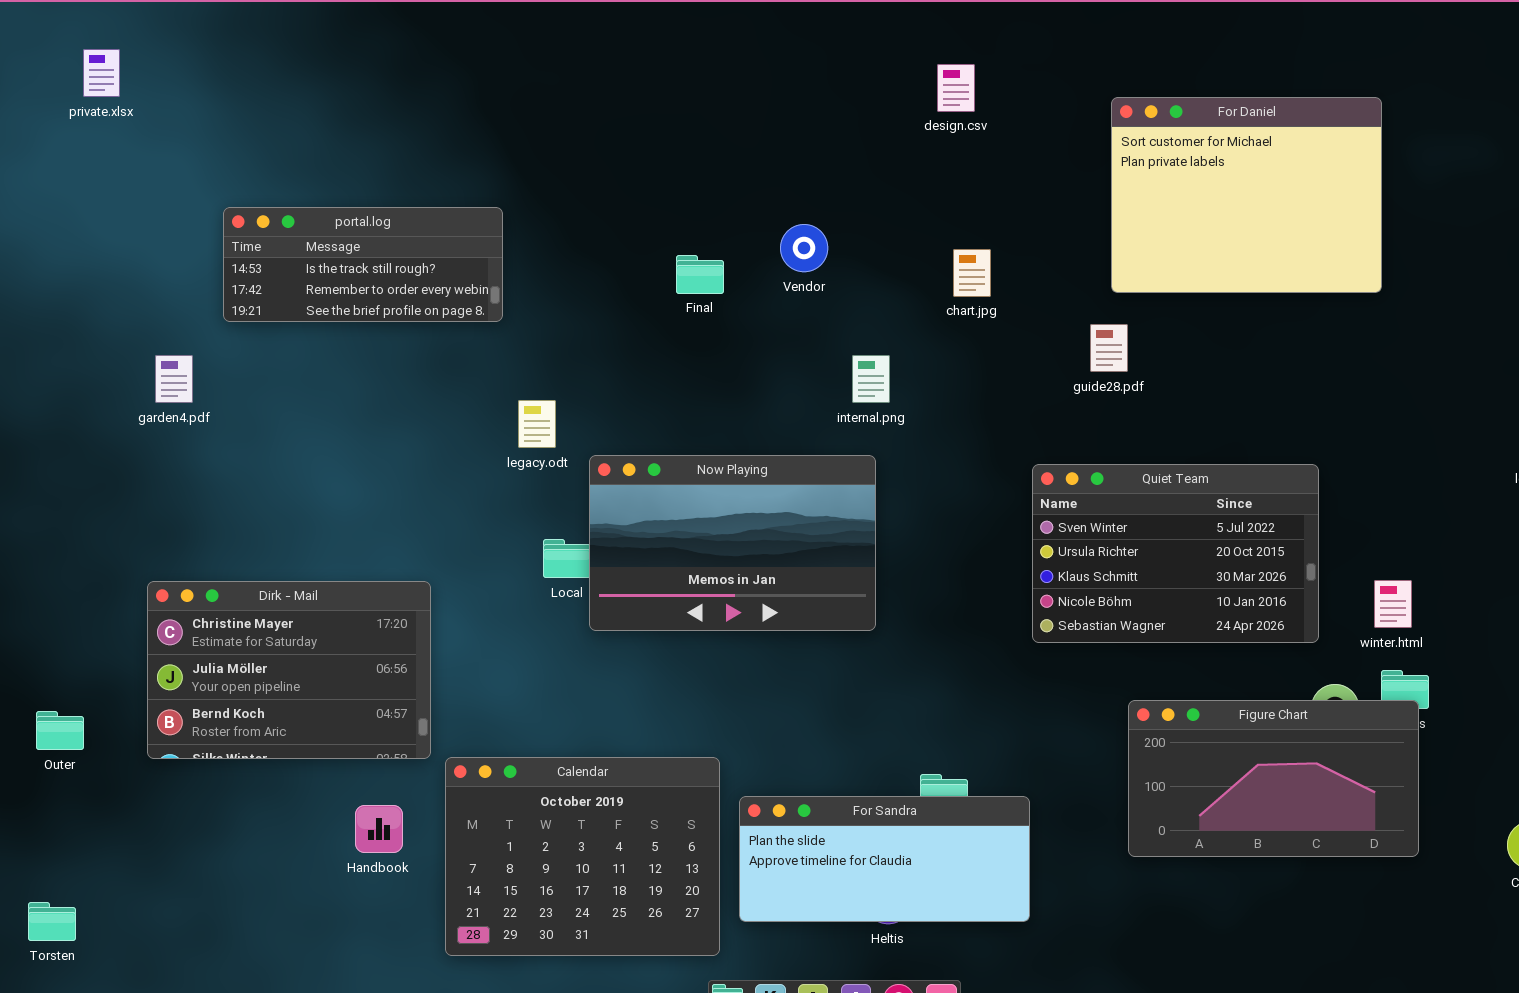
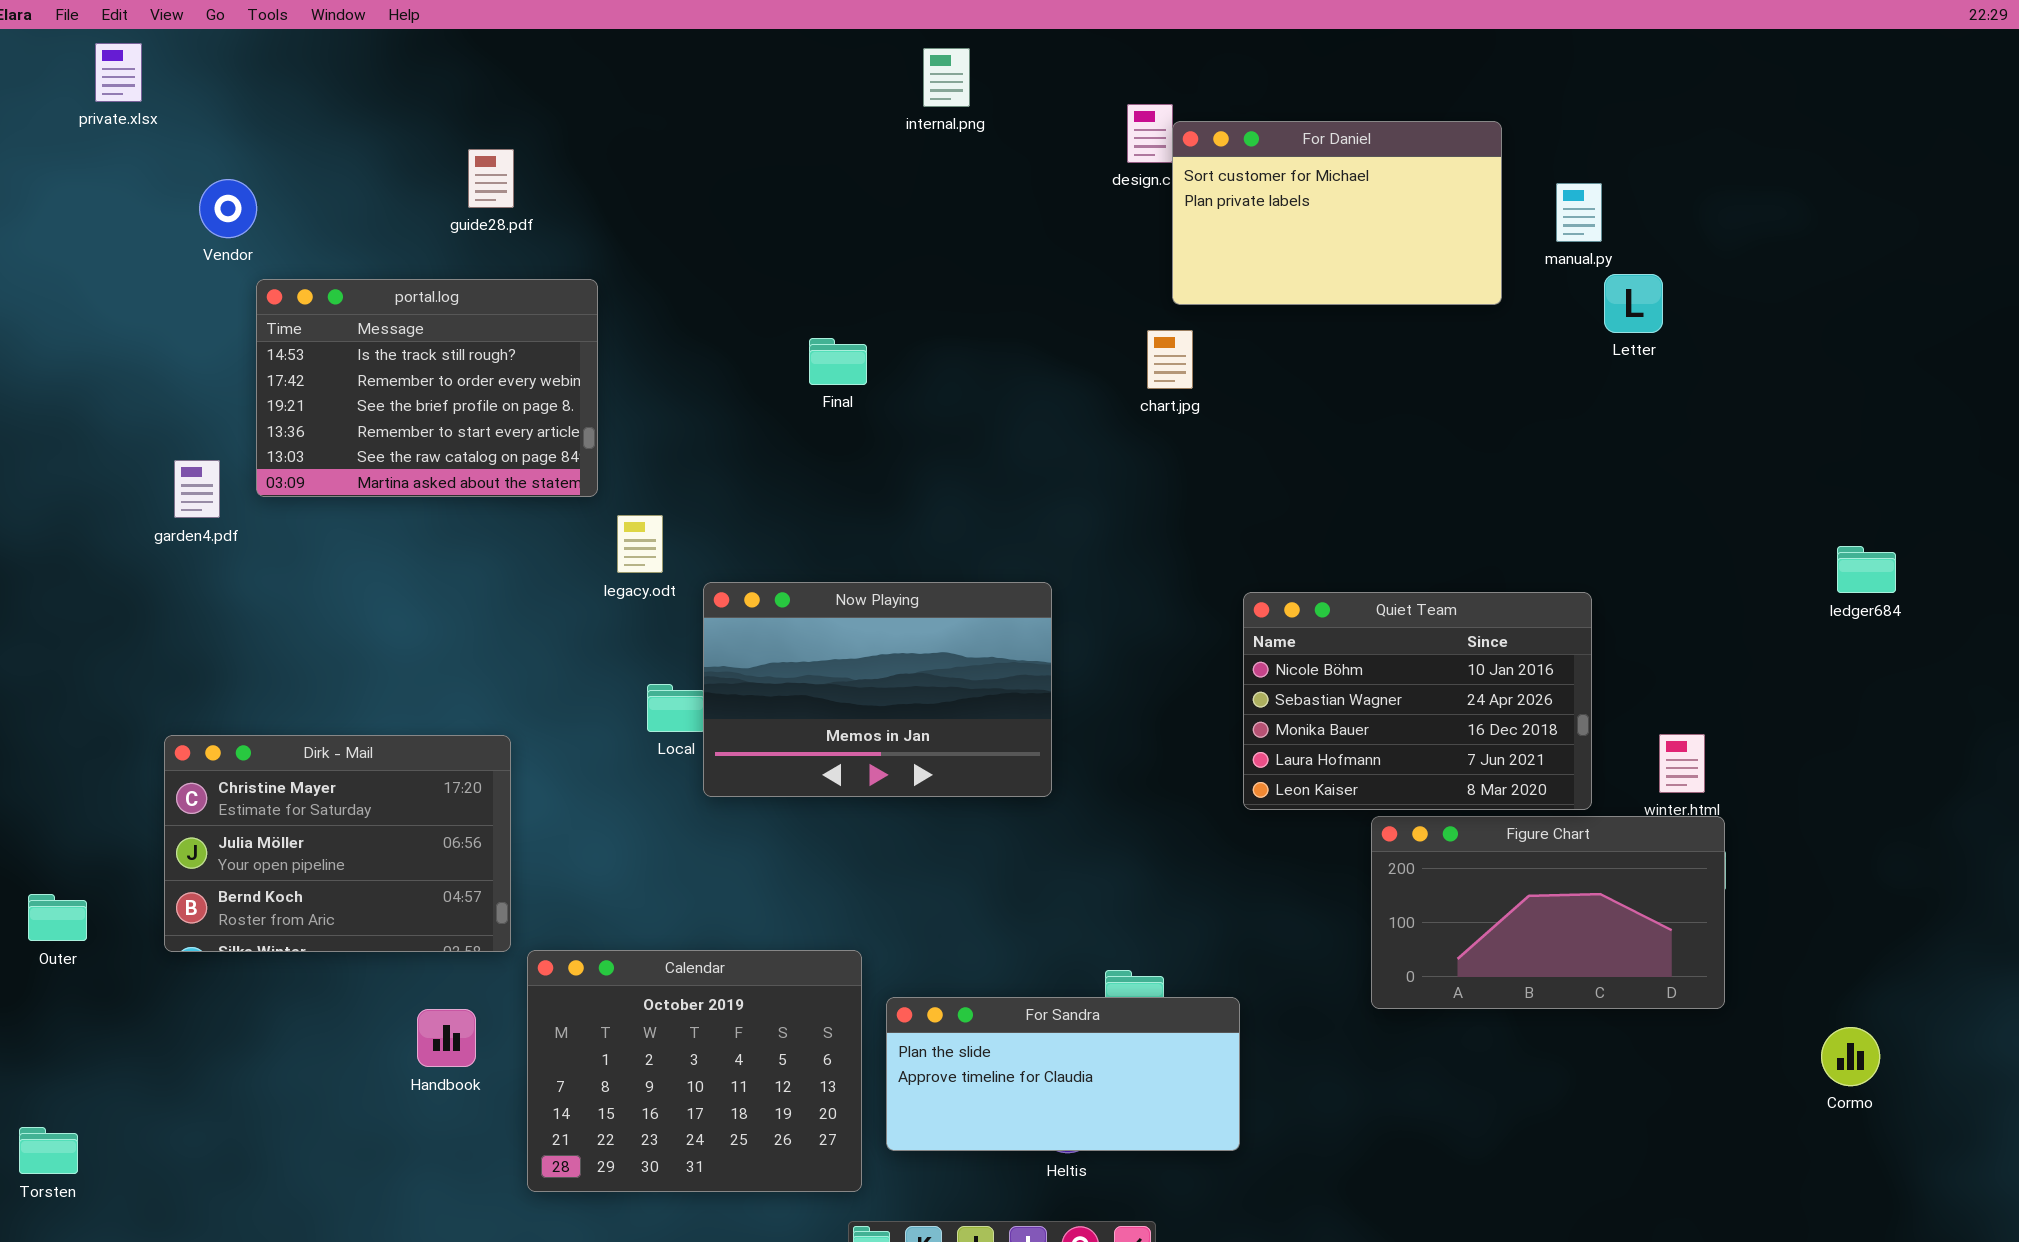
private.xlsx: [83,49,120,97] -> [95,43,142,102], moved
For Daniel: [1111,97,1382,293] -> [1172,121,1502,305], moved, resized
portal.log: [223,207,503,322] -> [256,279,598,497], resized
Vendor: [780,224,828,272] -> [199,179,257,238], moved
guide28.pdf: [1090,324,1128,372] -> [468,149,514,208], moved
internal.png: [852,355,890,403] -> [923,48,970,107], moved
Quiet Team: [1032,464,1319,643] -> [1243,592,1592,810], scrolled down 3 rows
Figure Chart: [1128,700,1419,857] -> [1371,816,1725,1009], moved

